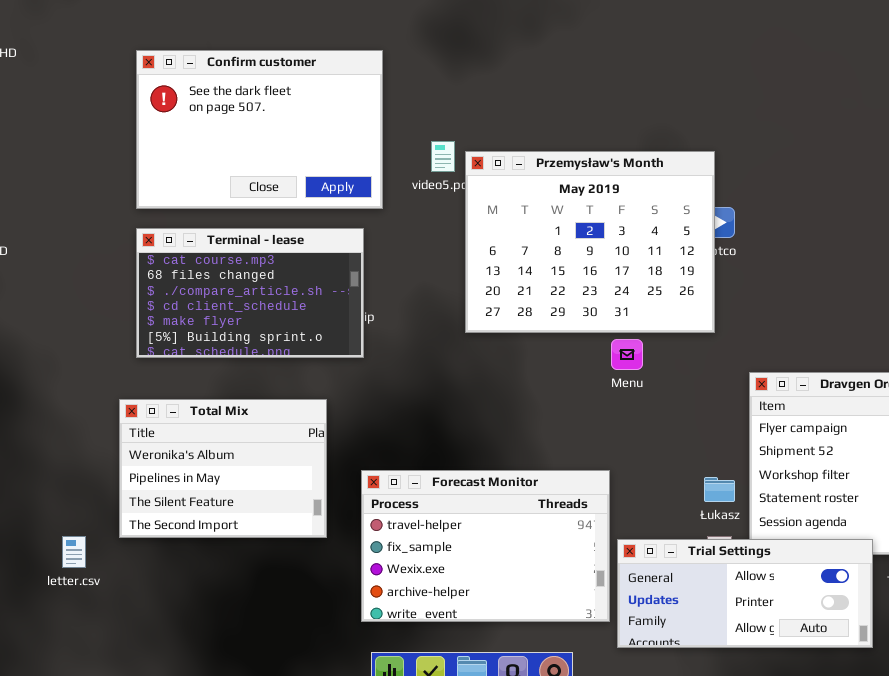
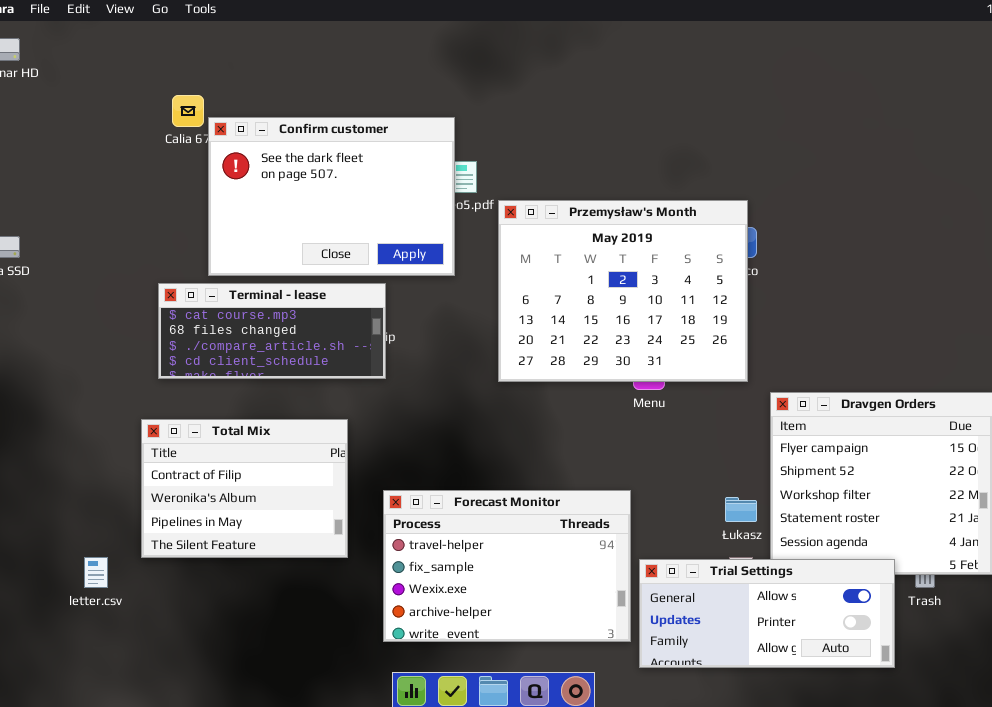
Confirm customer: [136,50,383,209] -> [208,117,455,276], moved
Przemysław's Month: [465,151,715,333] -> [498,200,748,382], moved
Terminal - lease: [136,228,364,358] -> [158,283,386,379], resized
Total Mix: [119,399,327,538] -> [141,419,348,558], scrolled up 1 row

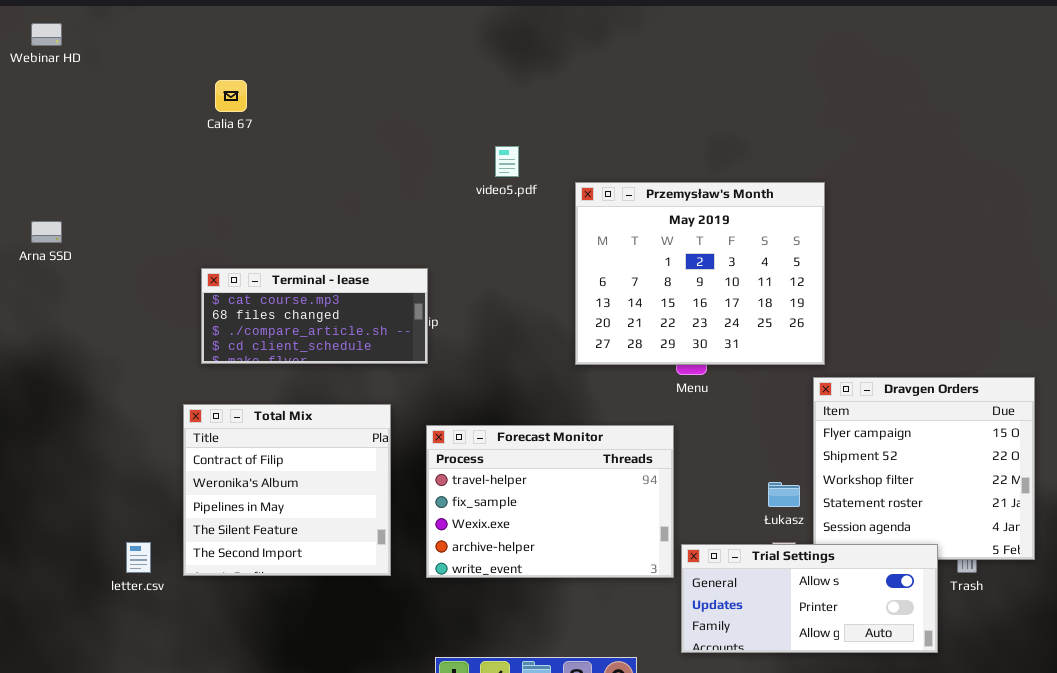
Confirm customer: [208,117,455,276] -> none, closed
Przemysław's Month: [498,200,748,382] -> [575,182,825,365], moved
Total Mix: [141,419,348,558] -> [183,404,391,576], resized
Forecast Monitor: [383,490,631,642] -> [426,425,674,578], moved

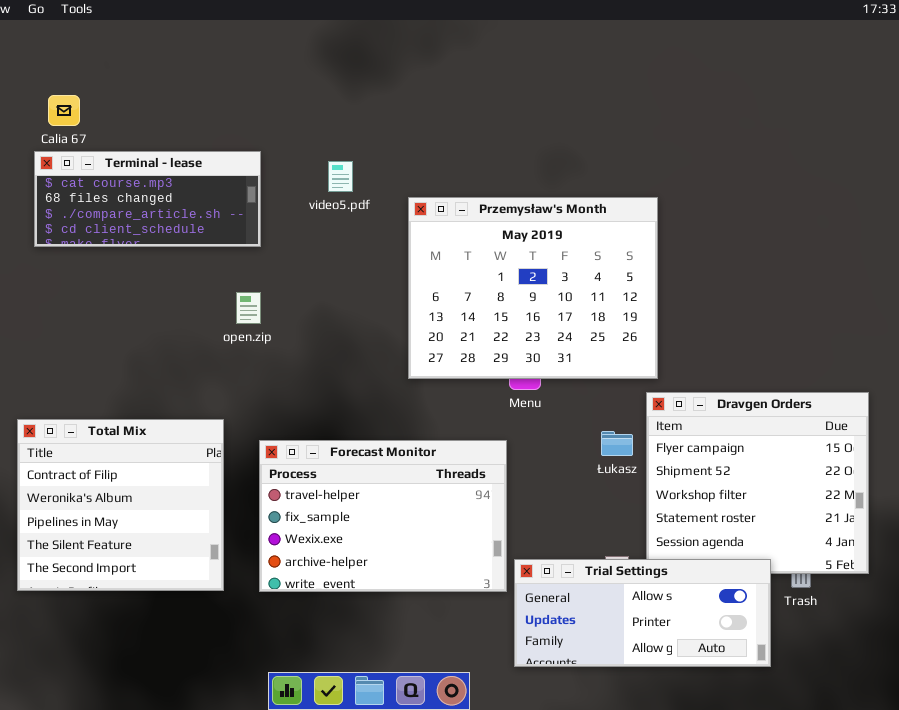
Terminal - lease: [201,268,428,364] -> [34,151,261,247], moved
Łukasz: [768,482,800,507] -> [601,431,633,456], moved

